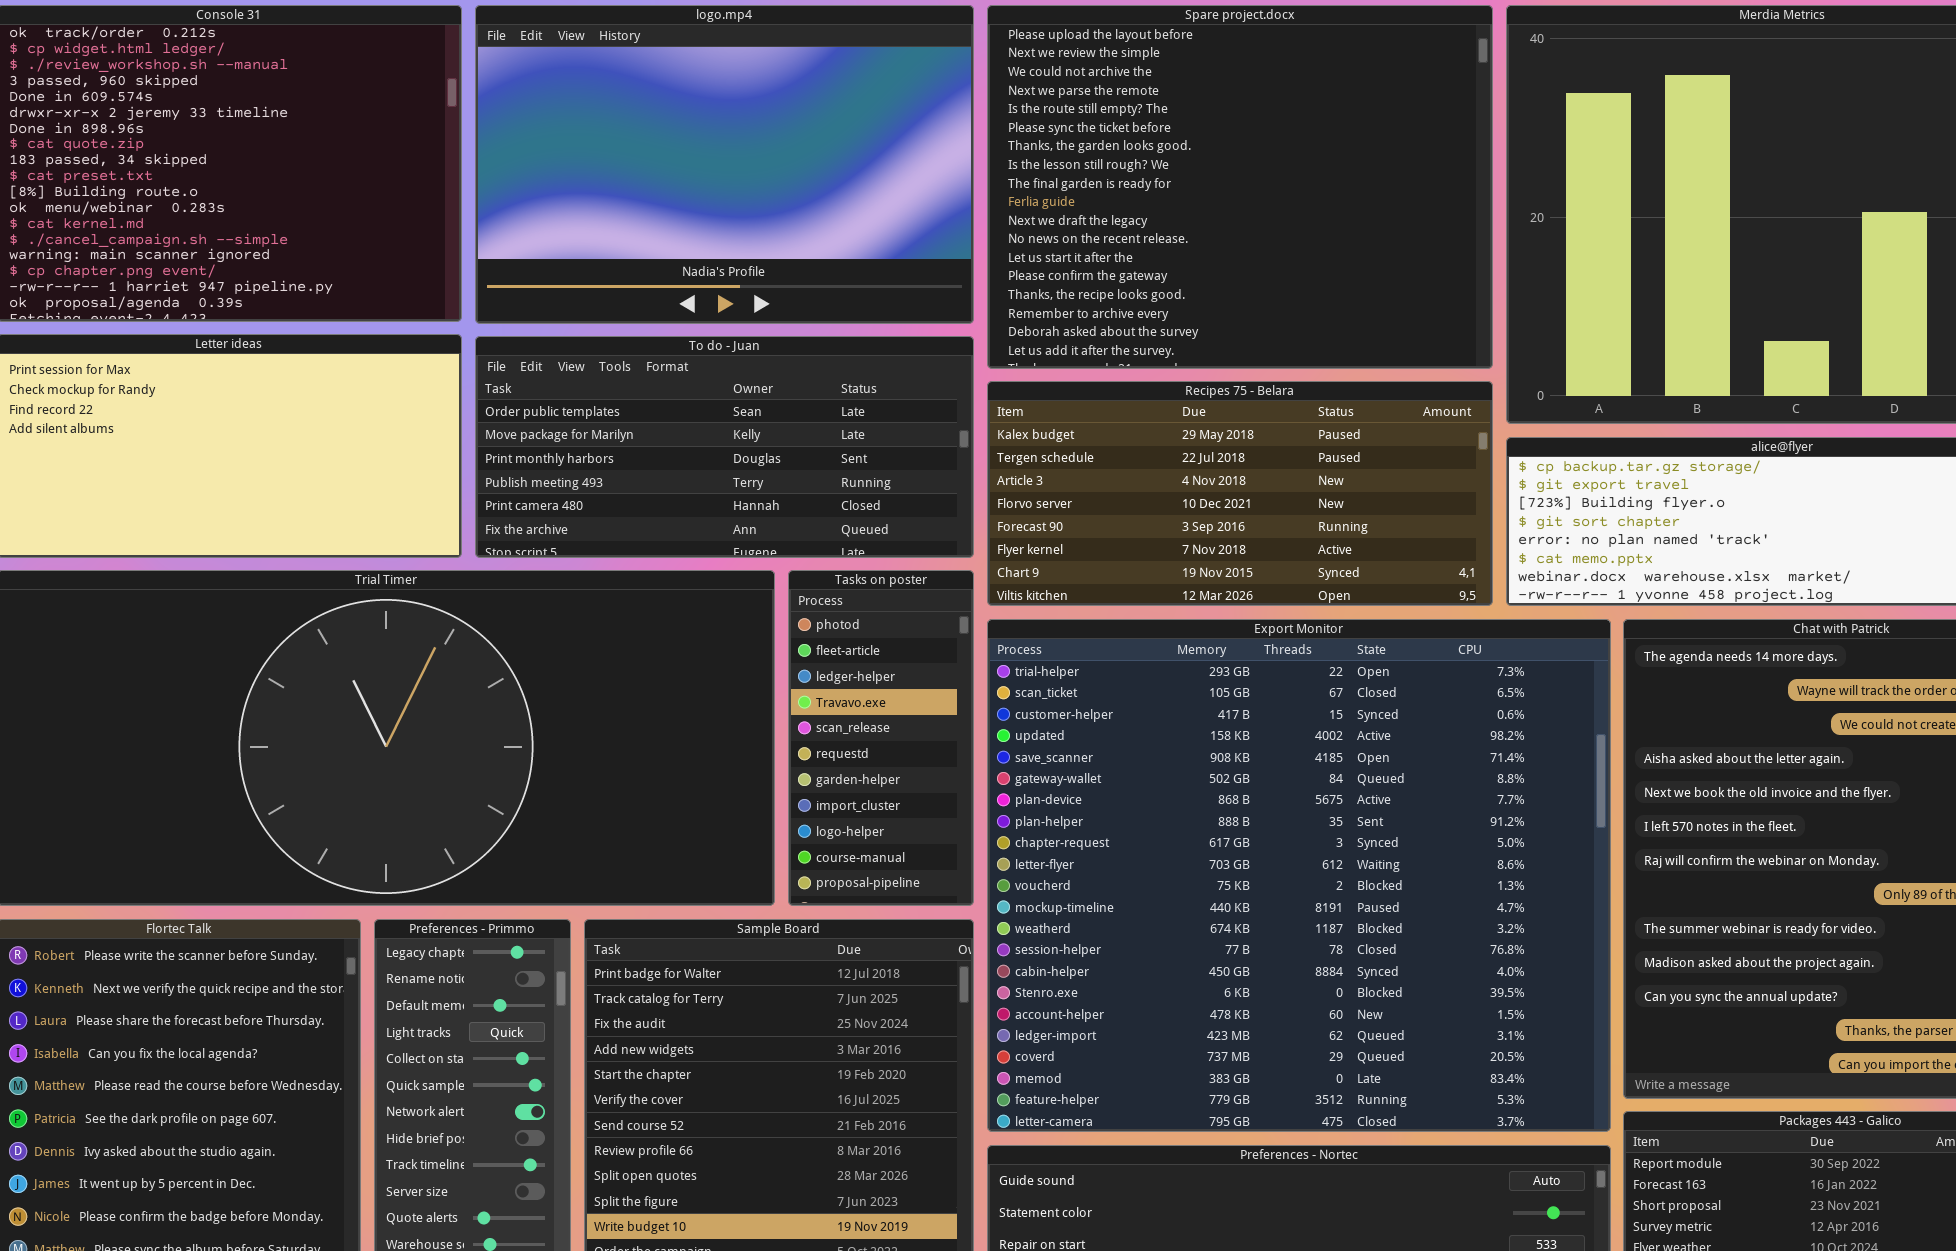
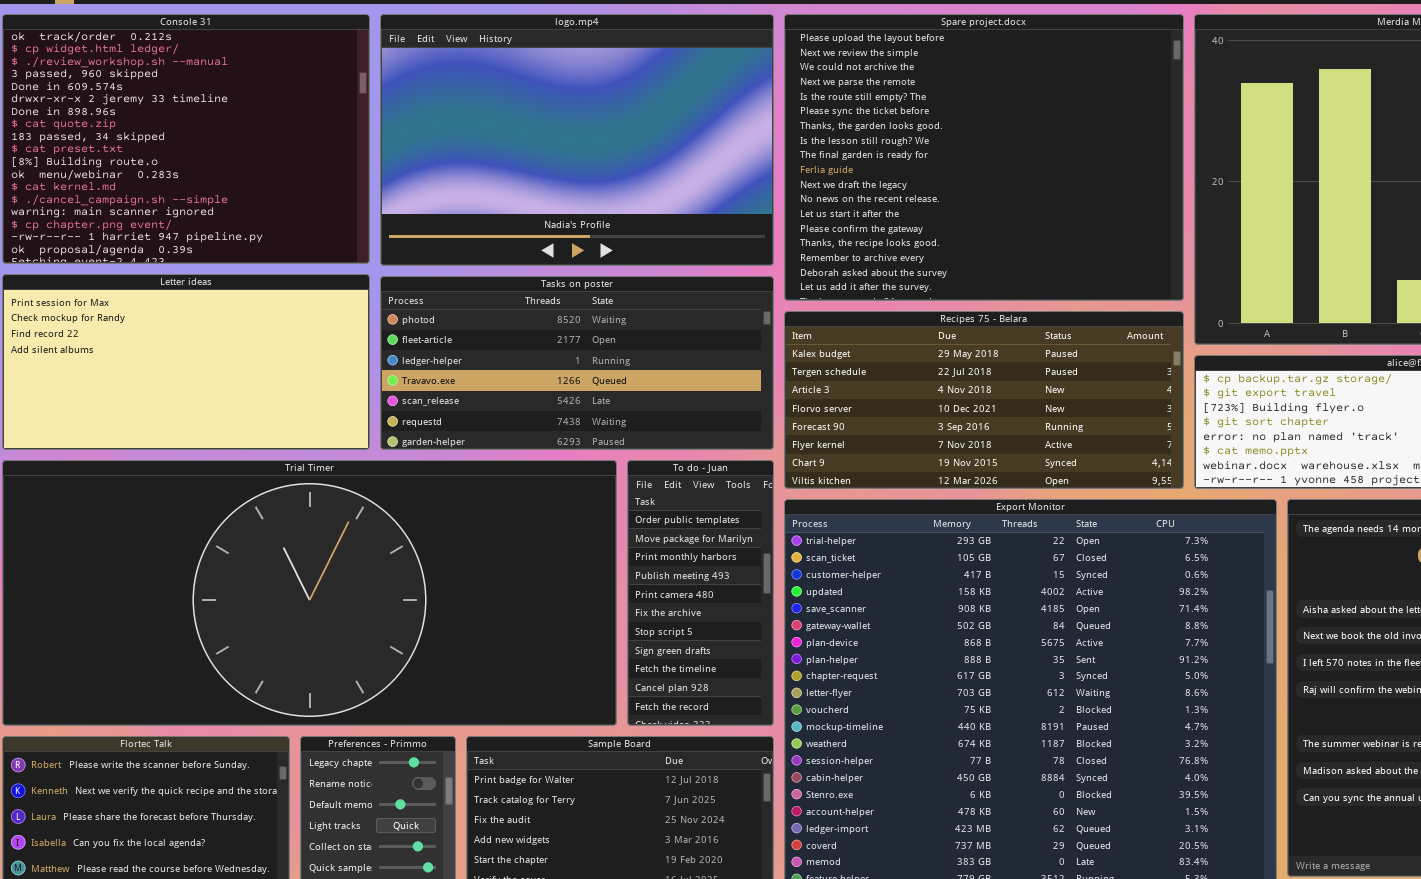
To do - Juan: [475,336,974,558] -> [627,460,774,726], moved, resized
Tasks on poster: [788,570,974,906] -> [380,276,774,450], moved, resized

